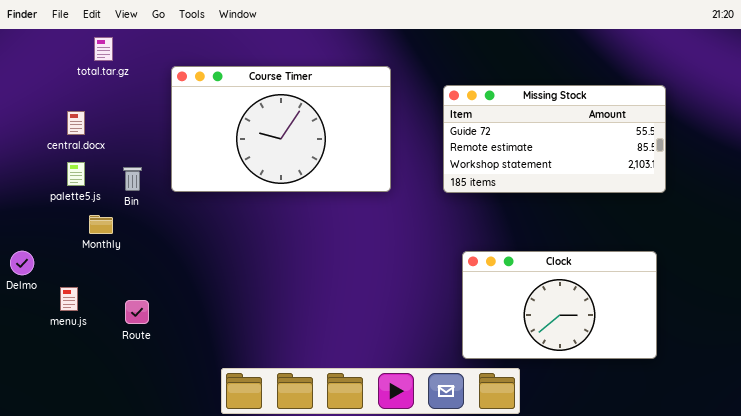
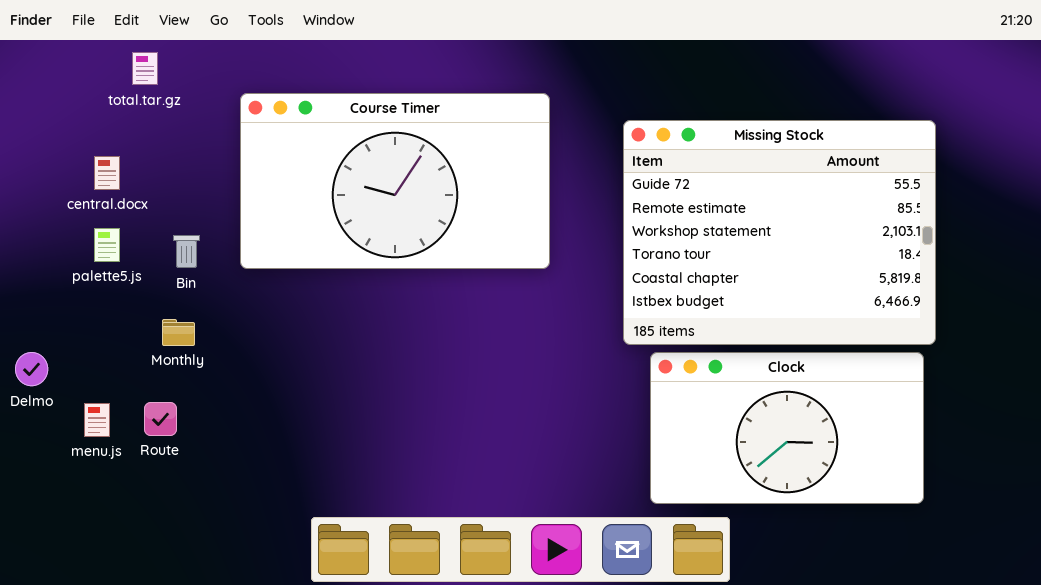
Missing Stock: [443,85,666,193] -> [623,120,936,345], resized
Monthly: [89,215,113,234] -> [162,319,195,346], moved
Route: [125,300,149,324] -> [144,402,177,436], moved

